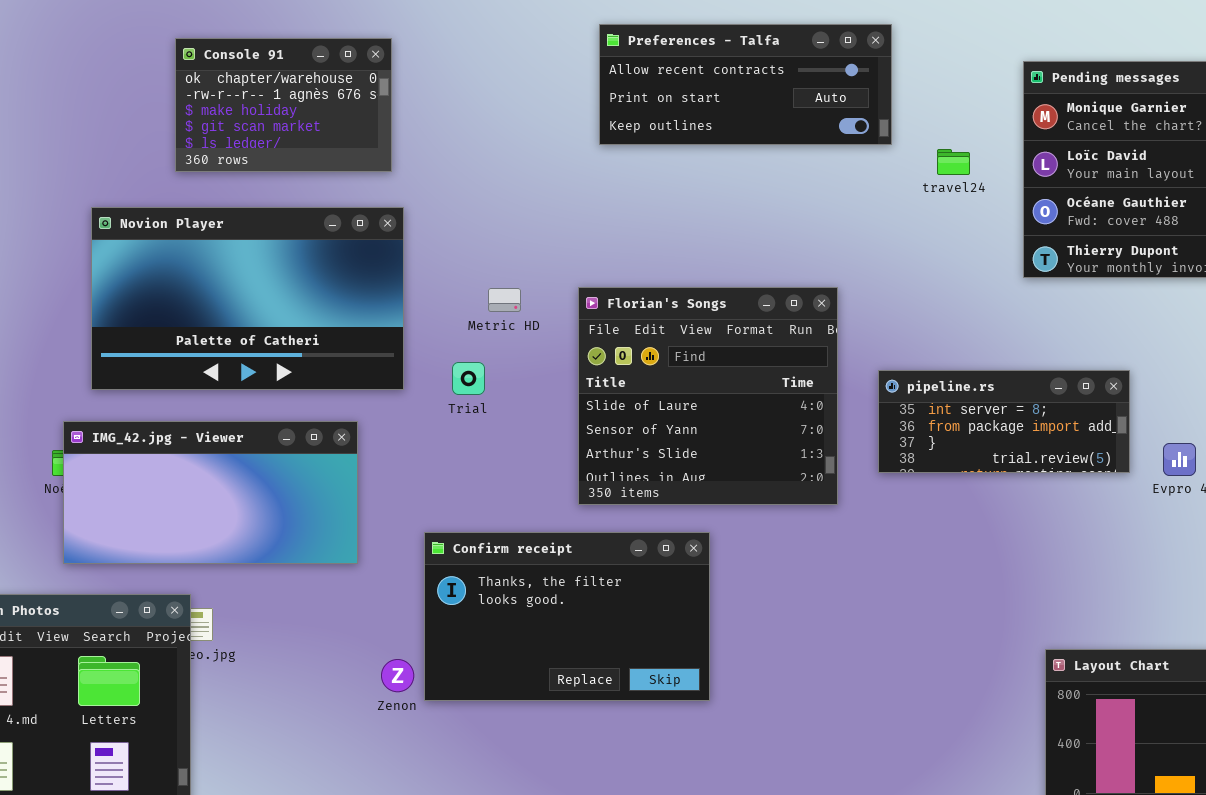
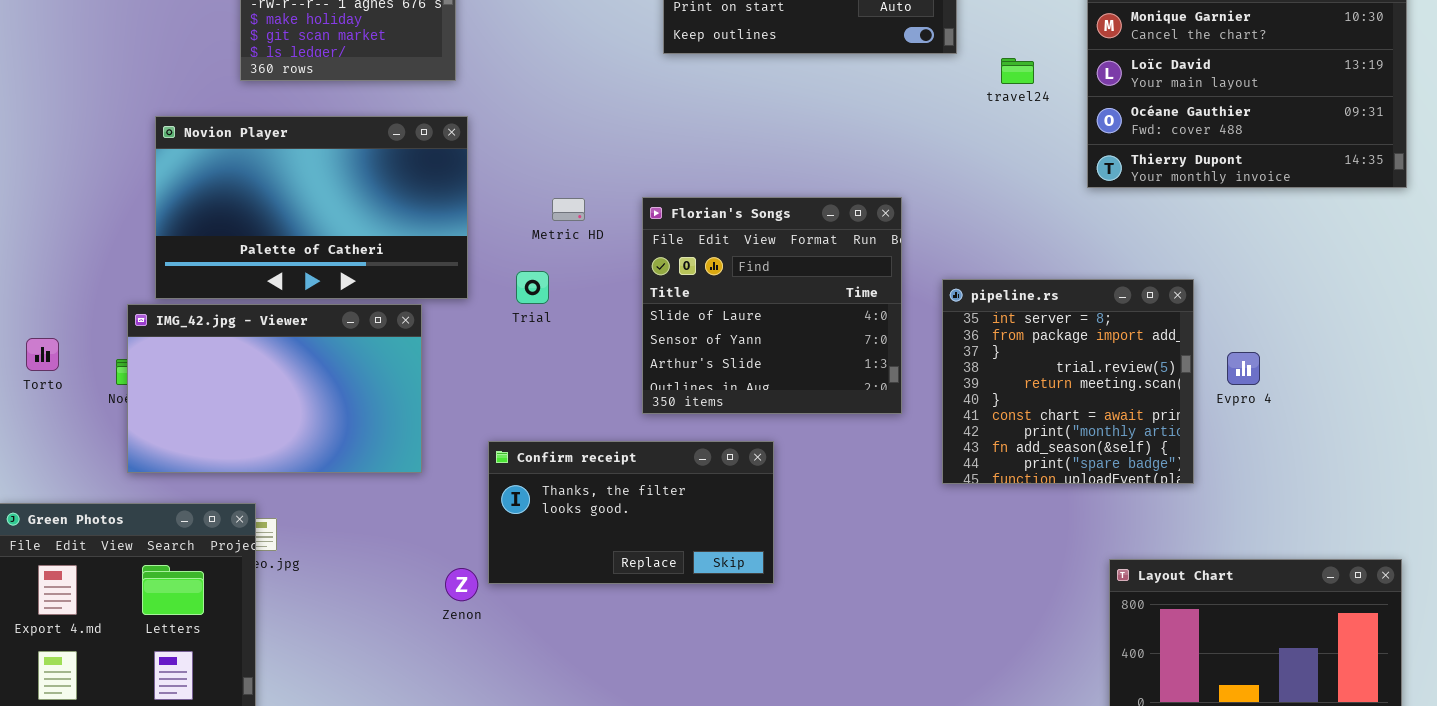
pipeline.rs: [878,370,1130,473] -> [942,279,1194,484], resized
IMG_42.jpg - Viewer: [63,421,358,564] -> [127,304,422,473], resized
Confirm receipt: [424,532,710,701] -> [488,441,774,584], resized

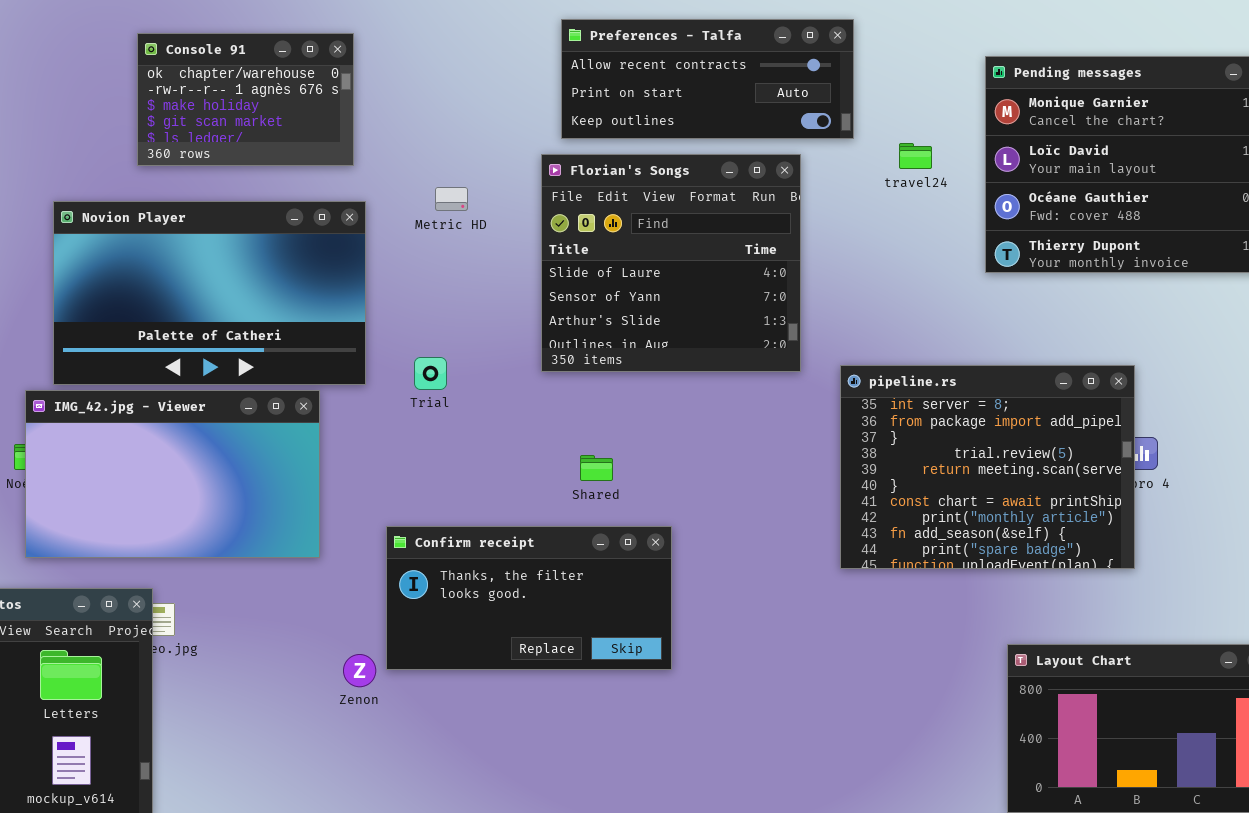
Florian's Songs: [642,197,902,414] -> [541,154,801,372], moved
Metric HD: [552,198,585,221] -> [435,187,468,211], moved
pipeline.rs: [942,279,1194,484] -> [840,365,1135,569], resized

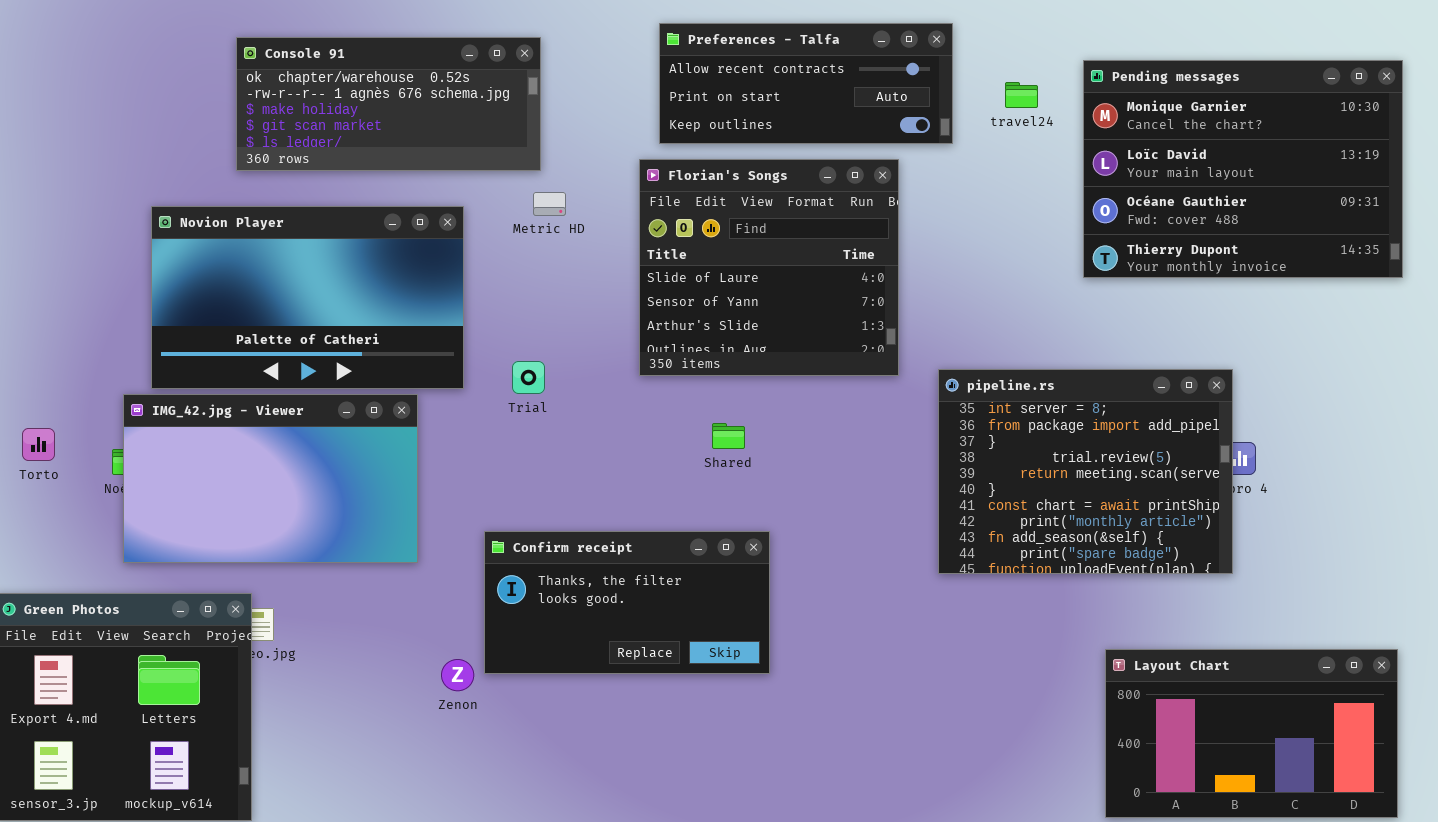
Console 91: [137,33,354,166] -> [236,37,541,171], resized
travel24: [899,143,932,169] -> [1005,82,1038,108], moved
Shared: [580,455,613,481] -> [712,423,745,449], moved

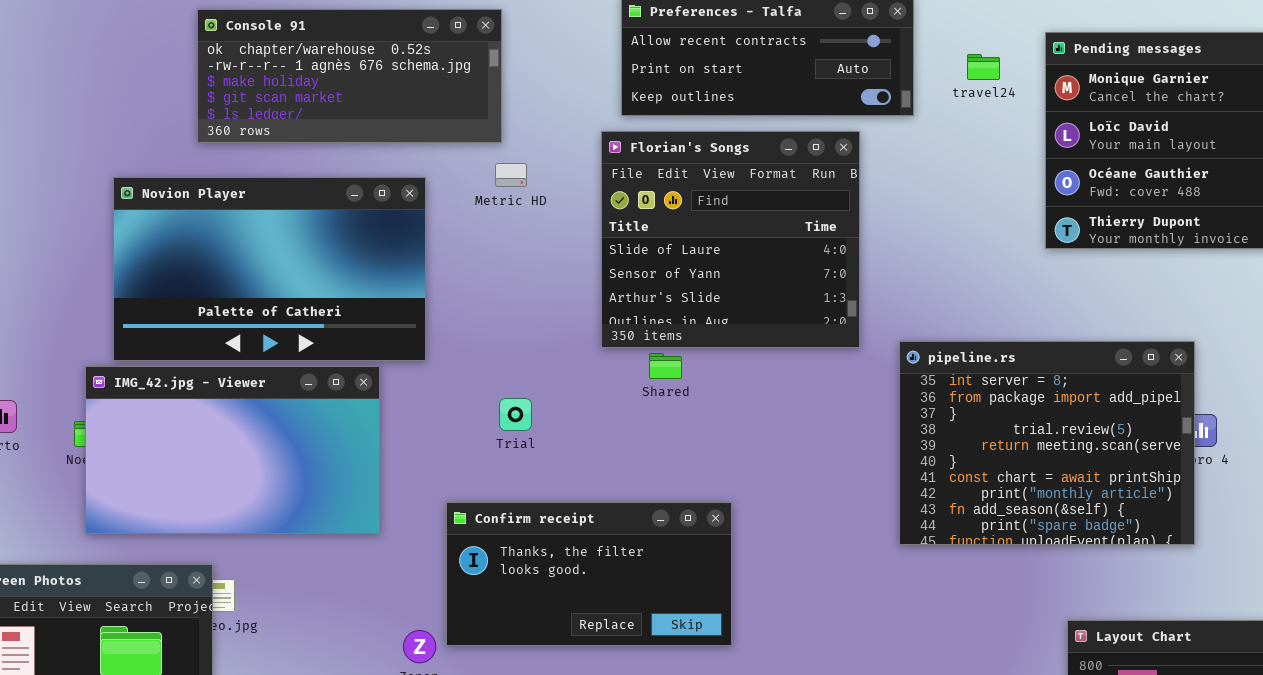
Trial: [512,361,545,394] -> [499,398,532,431], moved
Shared: [712,423,745,449] -> [649,353,682,379], moved

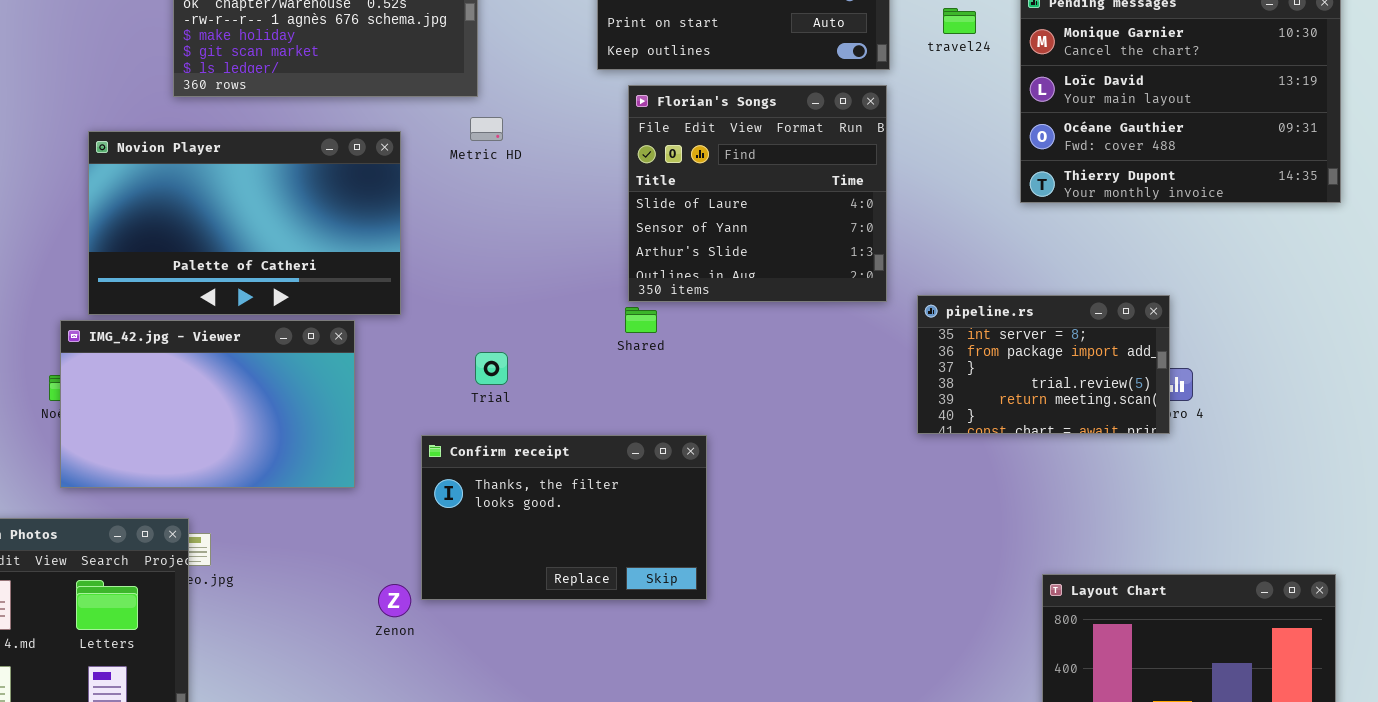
Florian's Songs: [601,131,860,348] -> [628,85,887,302], moved
pipeline.rs: [899,341,1195,545] -> [917,295,1170,434], resized
Confirm receipt: [446,502,732,646] -> [421,435,707,600], resized

